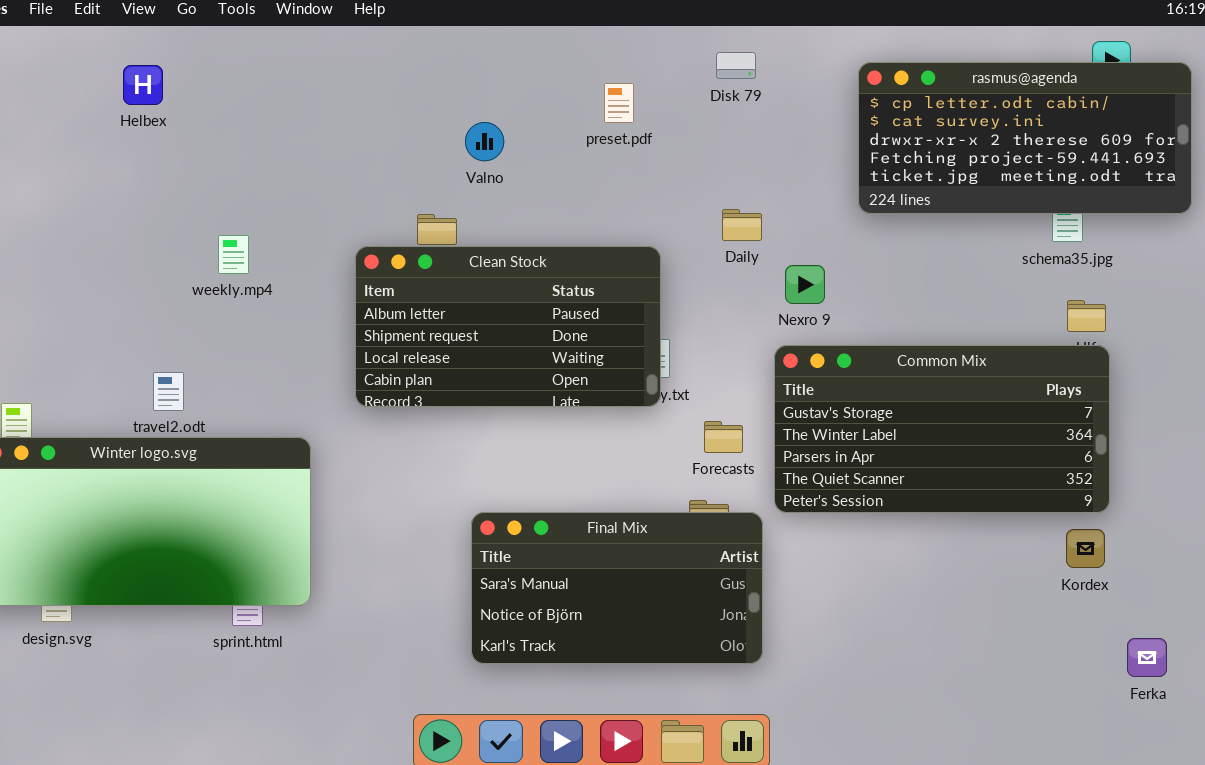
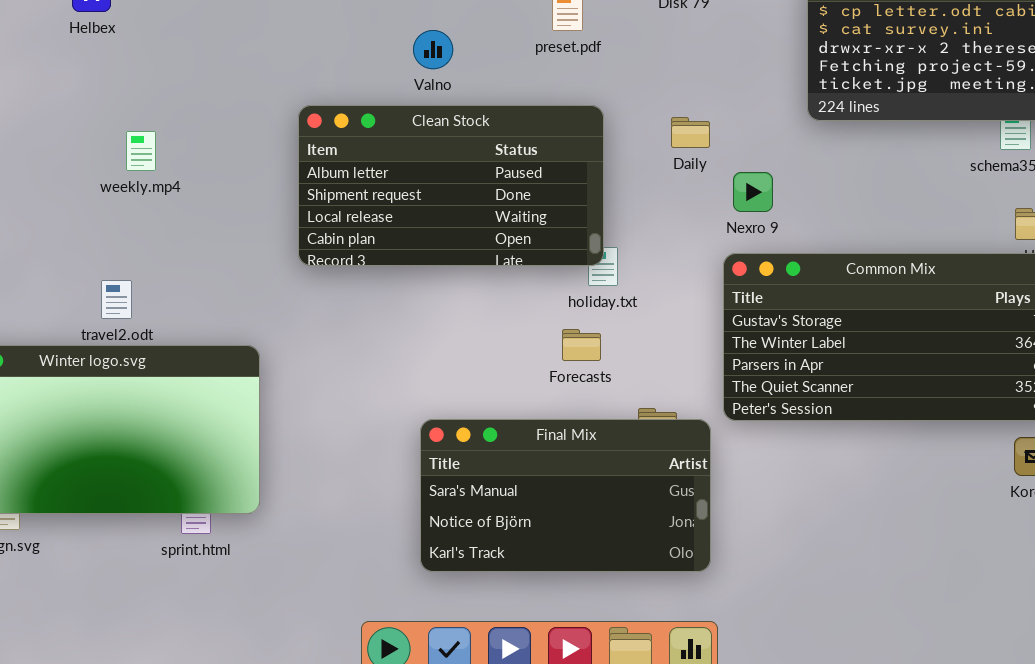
weekly.mp4: [218,235,249,274] -> [126,131,156,171], moved
Clean Stock: [355,246,661,407] -> [298,105,604,266], moved
Forecasts: [704,421,743,453] -> [562,329,601,361], moved

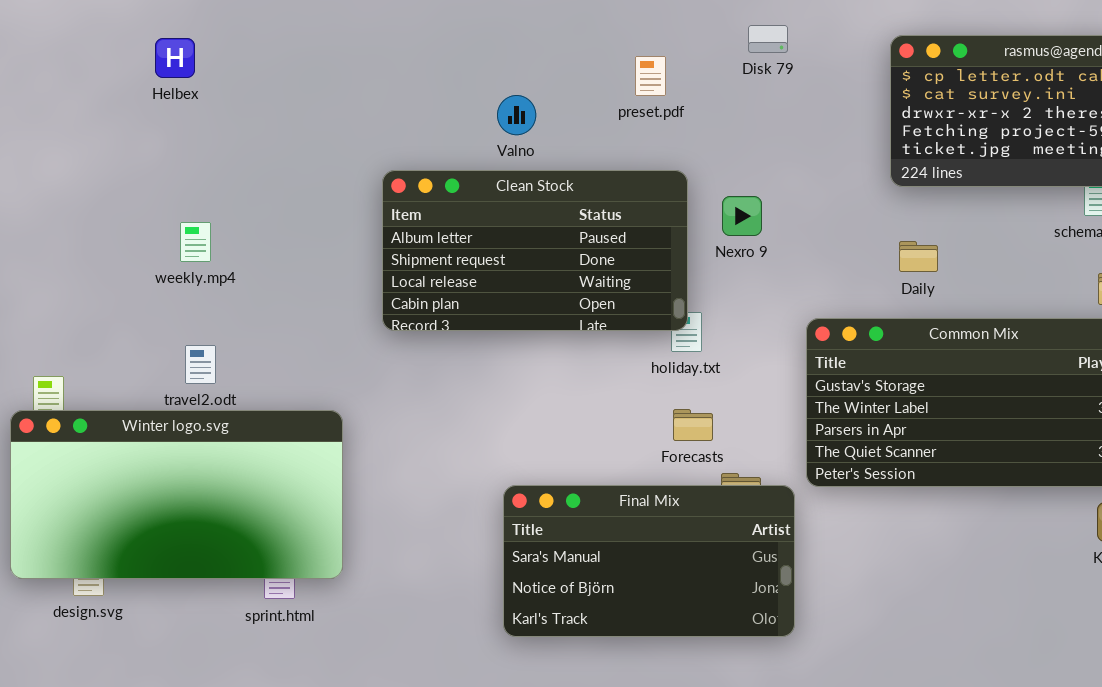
Daily: [671,117,710,148] -> [899,241,938,272], moved
weekly.mp4: [126,131,156,171] -> [180,222,211,262], moved
Nexro 9: [733,172,773,212] -> [722,196,762,236], moved
Forecasts: [562,329,601,361] -> [673,409,713,441], moved

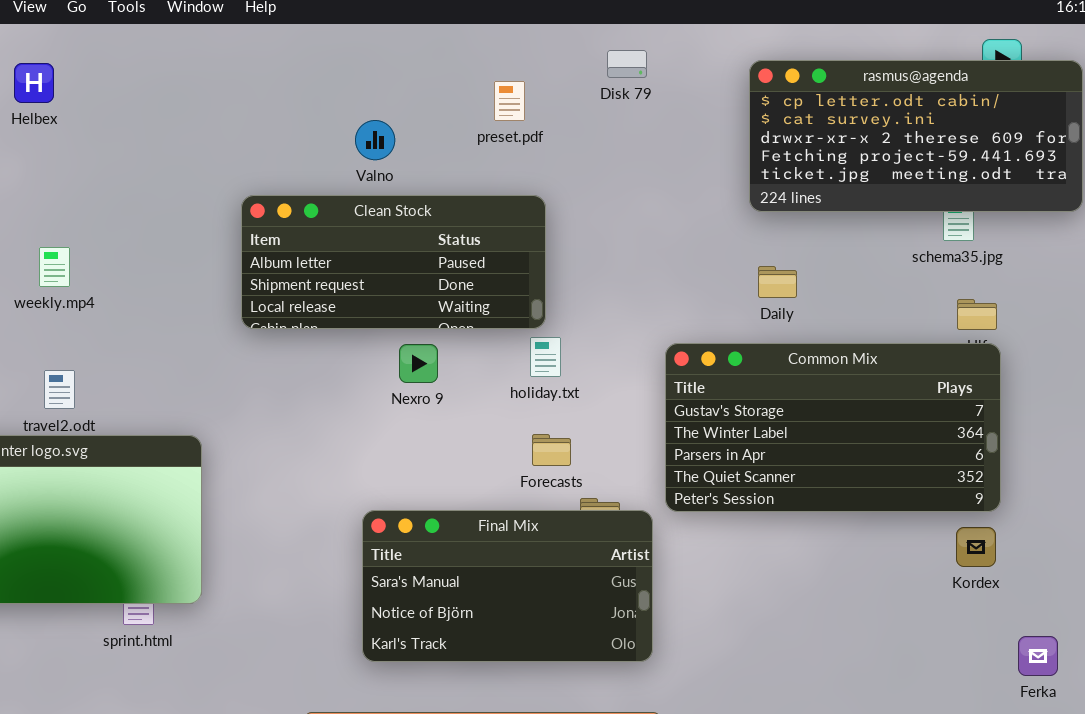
Clean Stock: [382,170,688,331] -> [241,195,546,329], resized
Nexro 9: [722,196,762,236] -> [399,344,438,383], moved

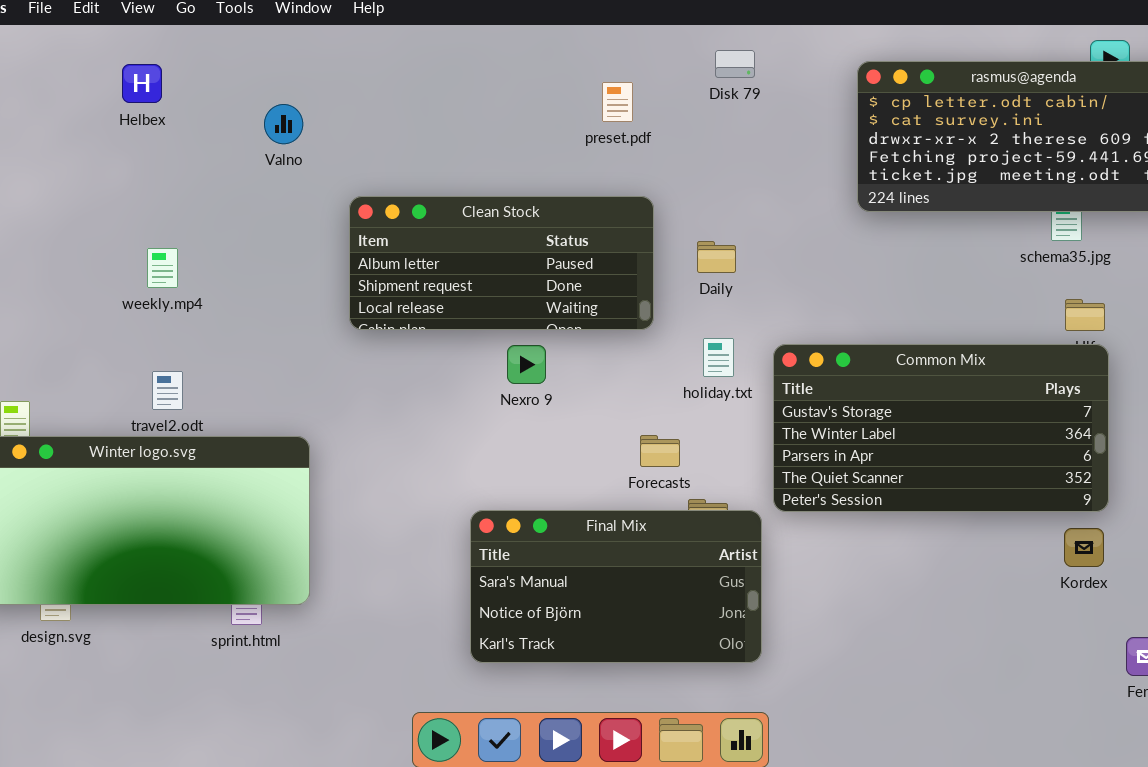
Valno: [355,120,395,160] -> [264,104,303,144], moved
Daily: [758,266,797,298] -> [697,241,736,273], moved
holiday.txt: [530,337,561,377] -> [703,338,734,377], moved

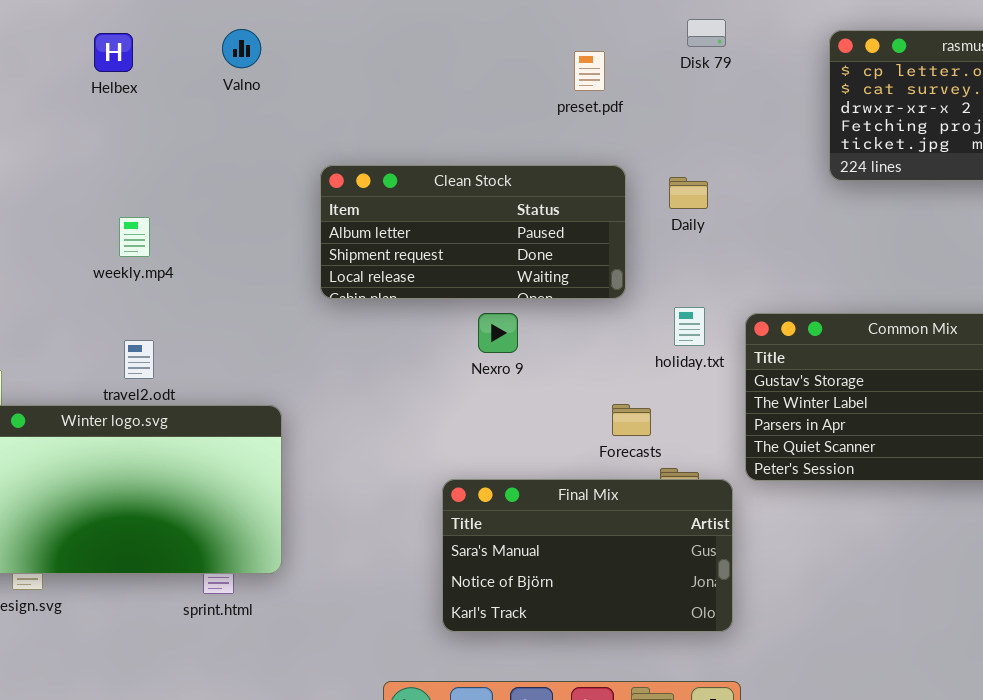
Valno: [264,104,303,144] -> [222,29,261,68], moved
Daily: [697,241,736,273] -> [669,177,708,209], moved

